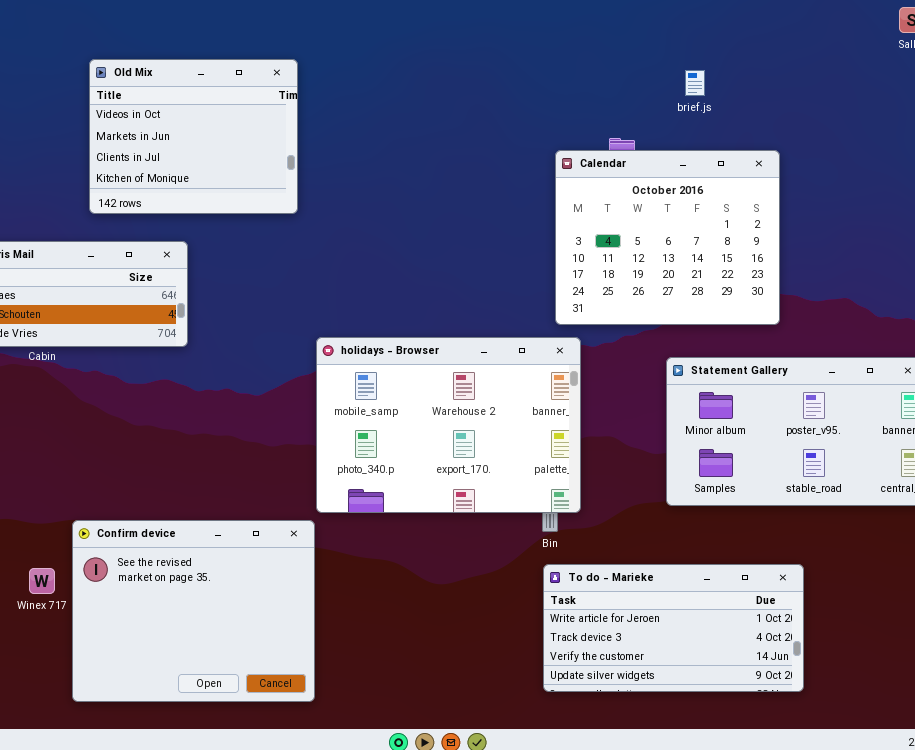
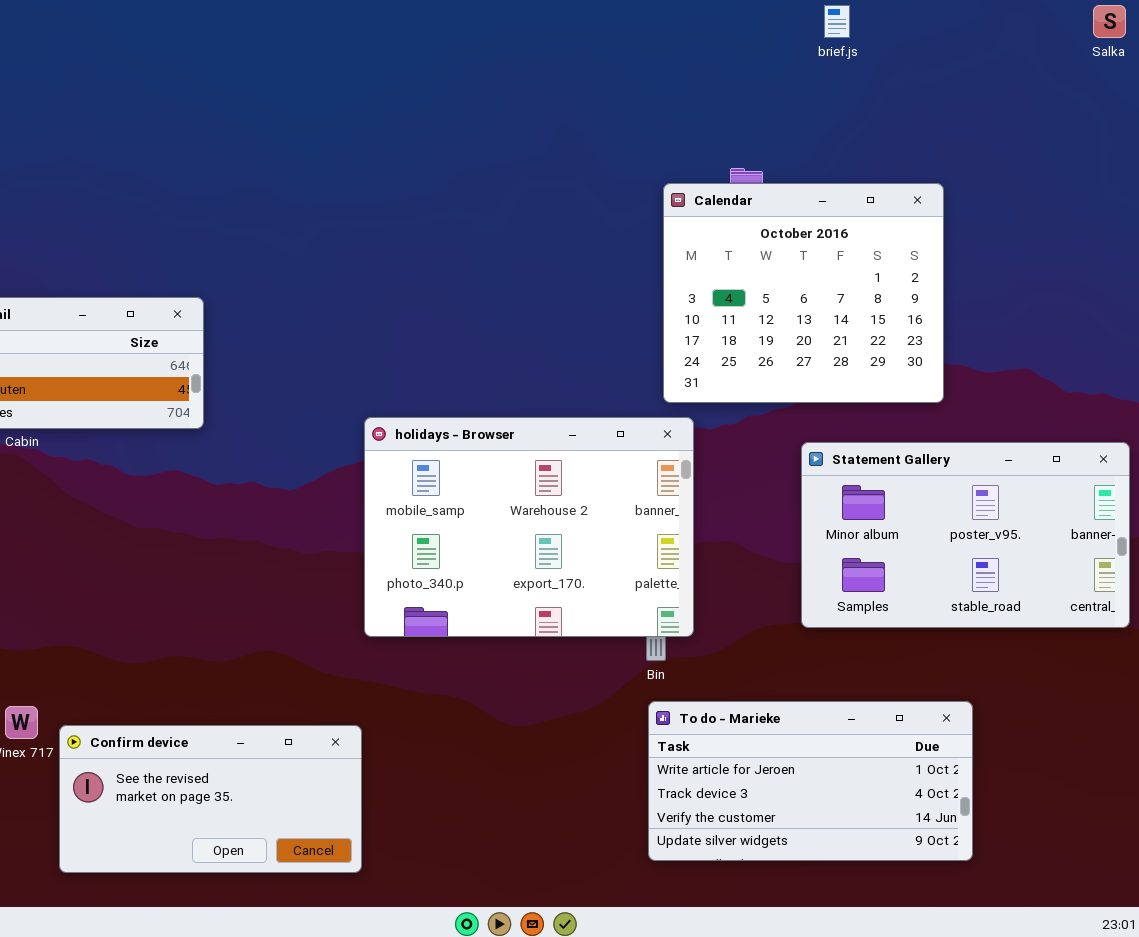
Old Mix: [89,59,298,214] -> none, closed
brief.js: [685,70,705,96] -> [824,5,850,38], moved
Confirm device: [72,520,315,702] -> [59,725,362,873], resized

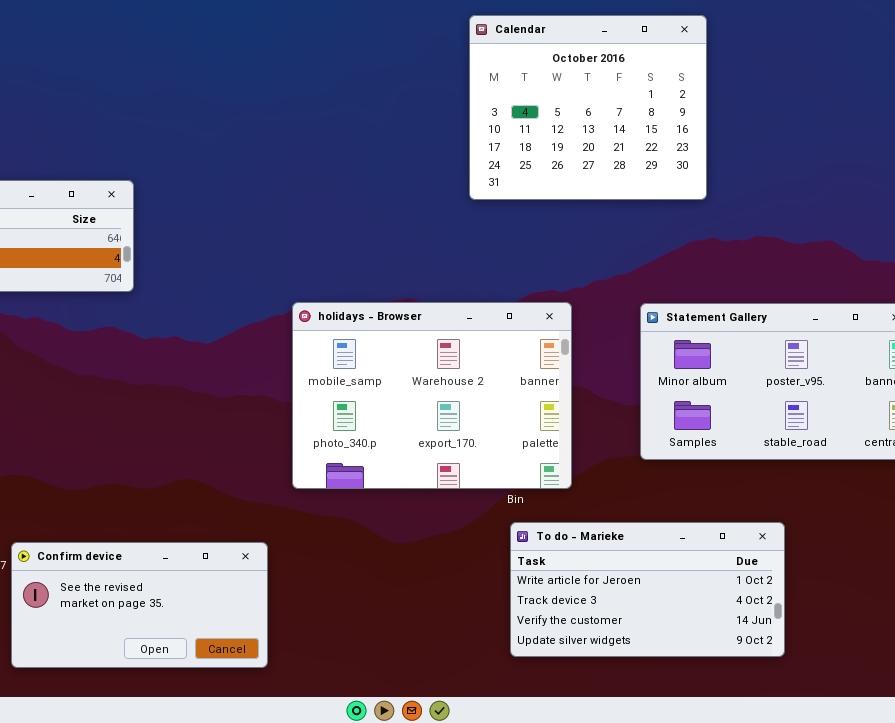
Calendar: [663,183,944,403] -> [469,15,707,200], moved
holidays - Browser: [364,417,694,637] -> [292,302,572,489], moved

